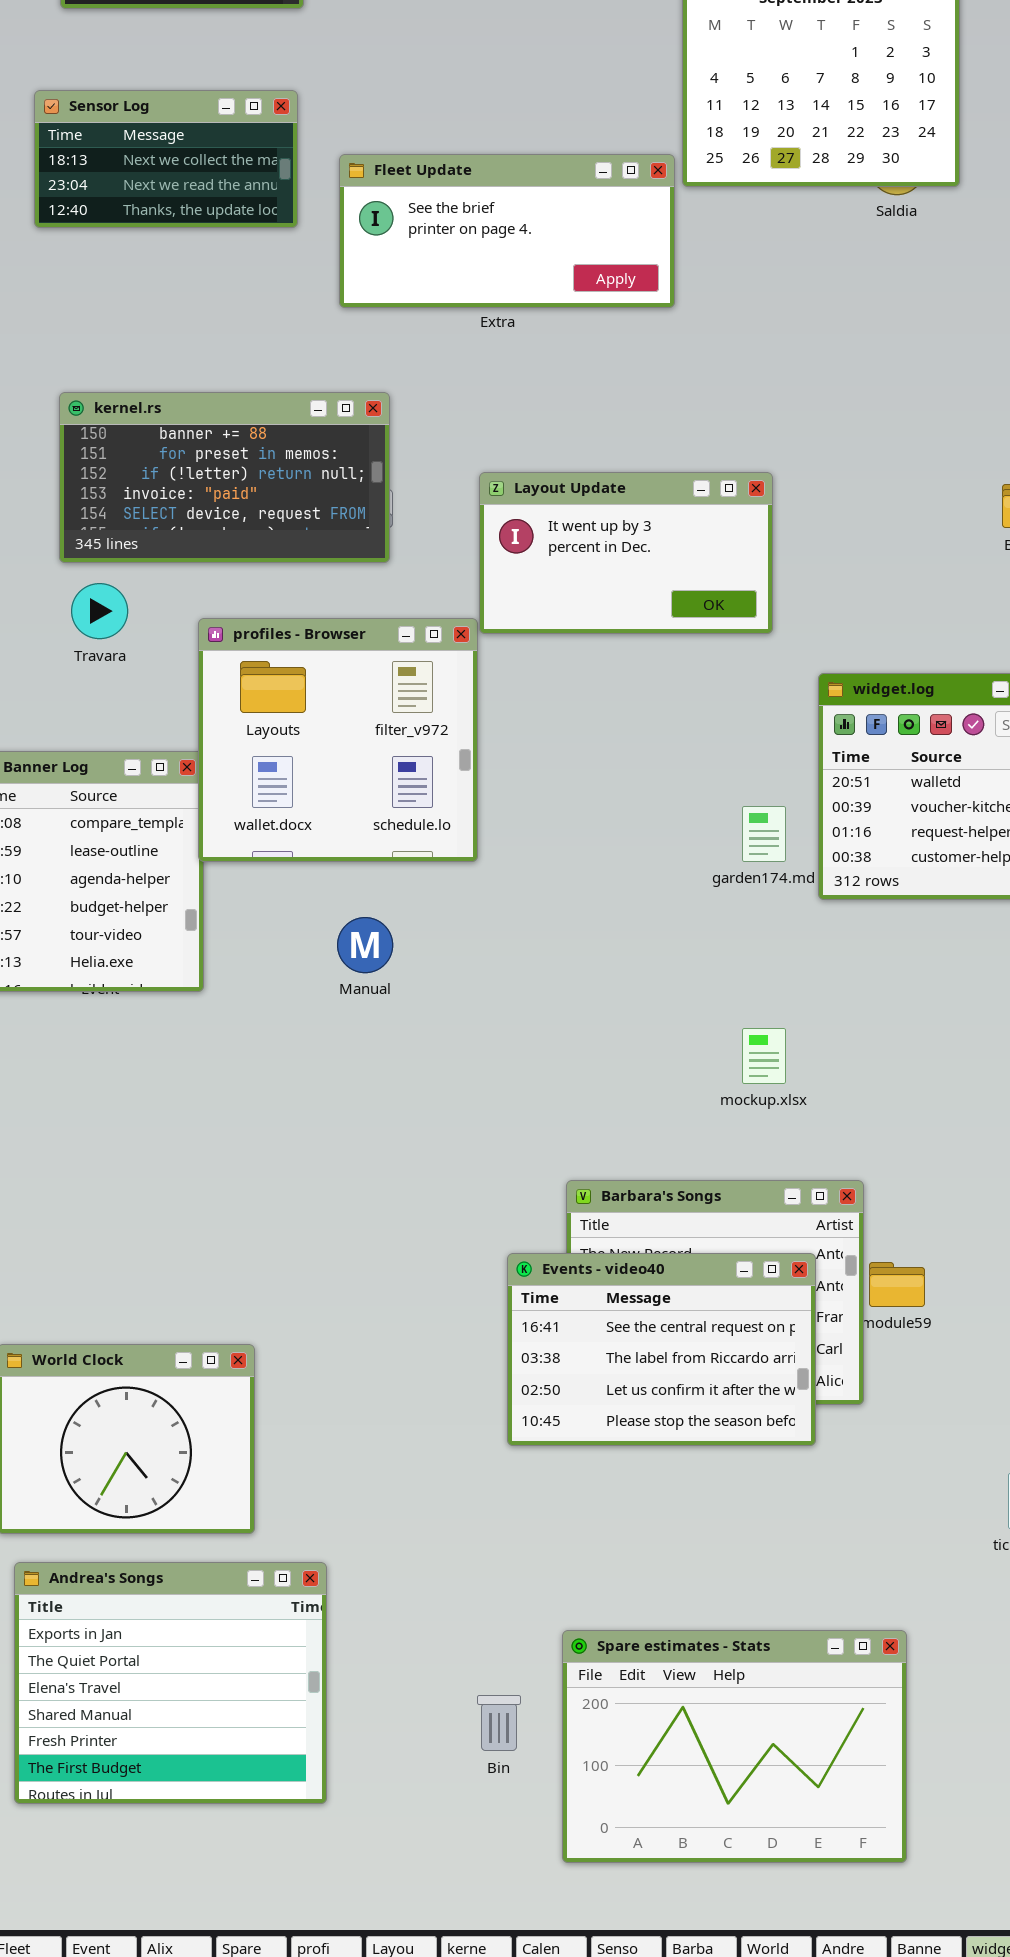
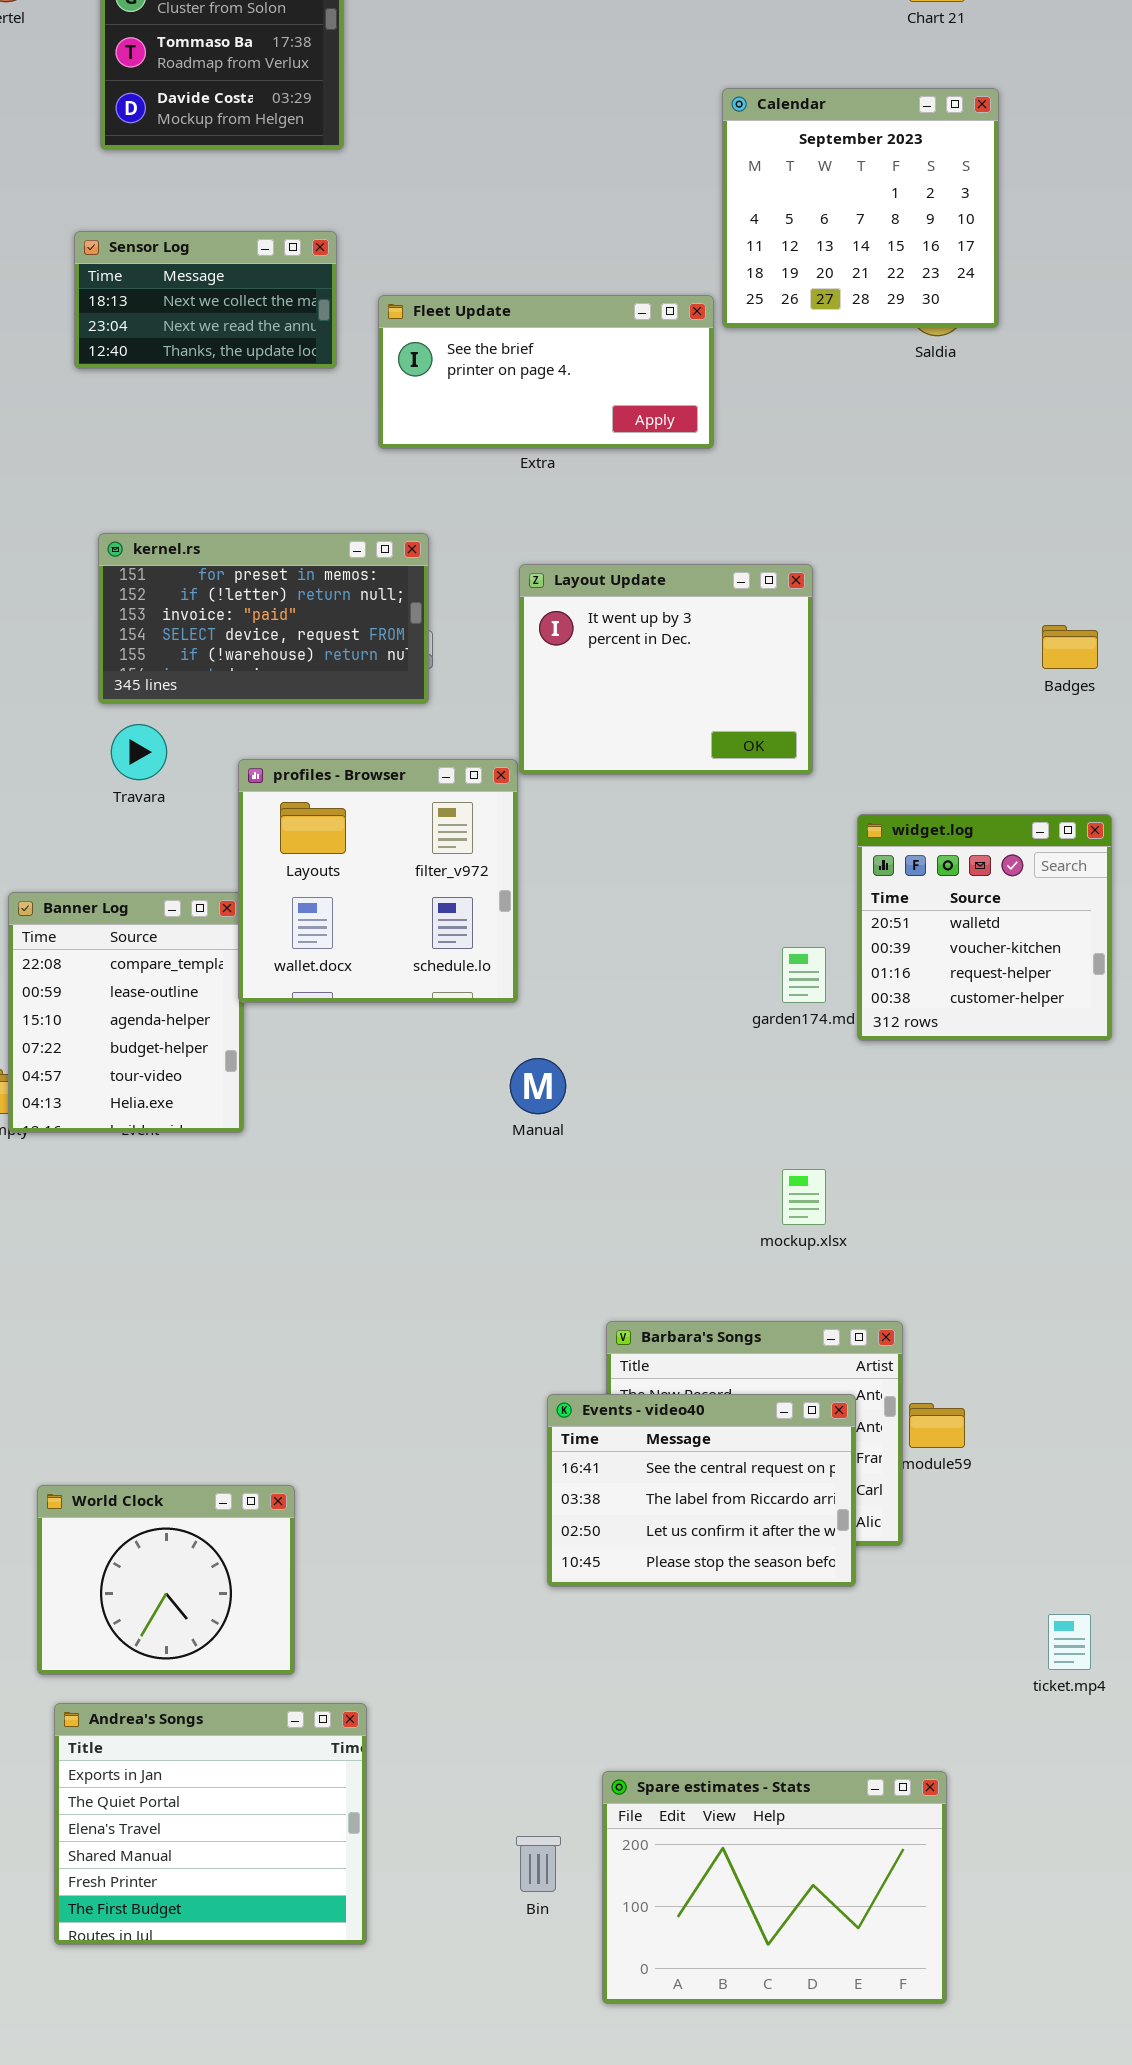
kernel.rs: [59,392,390,563] -> [98,533,429,704], scrolled down 1 row
Layout Update: [479,472,773,634] -> [519,564,813,775], resized
Manual: [337,917,393,973] -> [510,1058,566,1114], moved

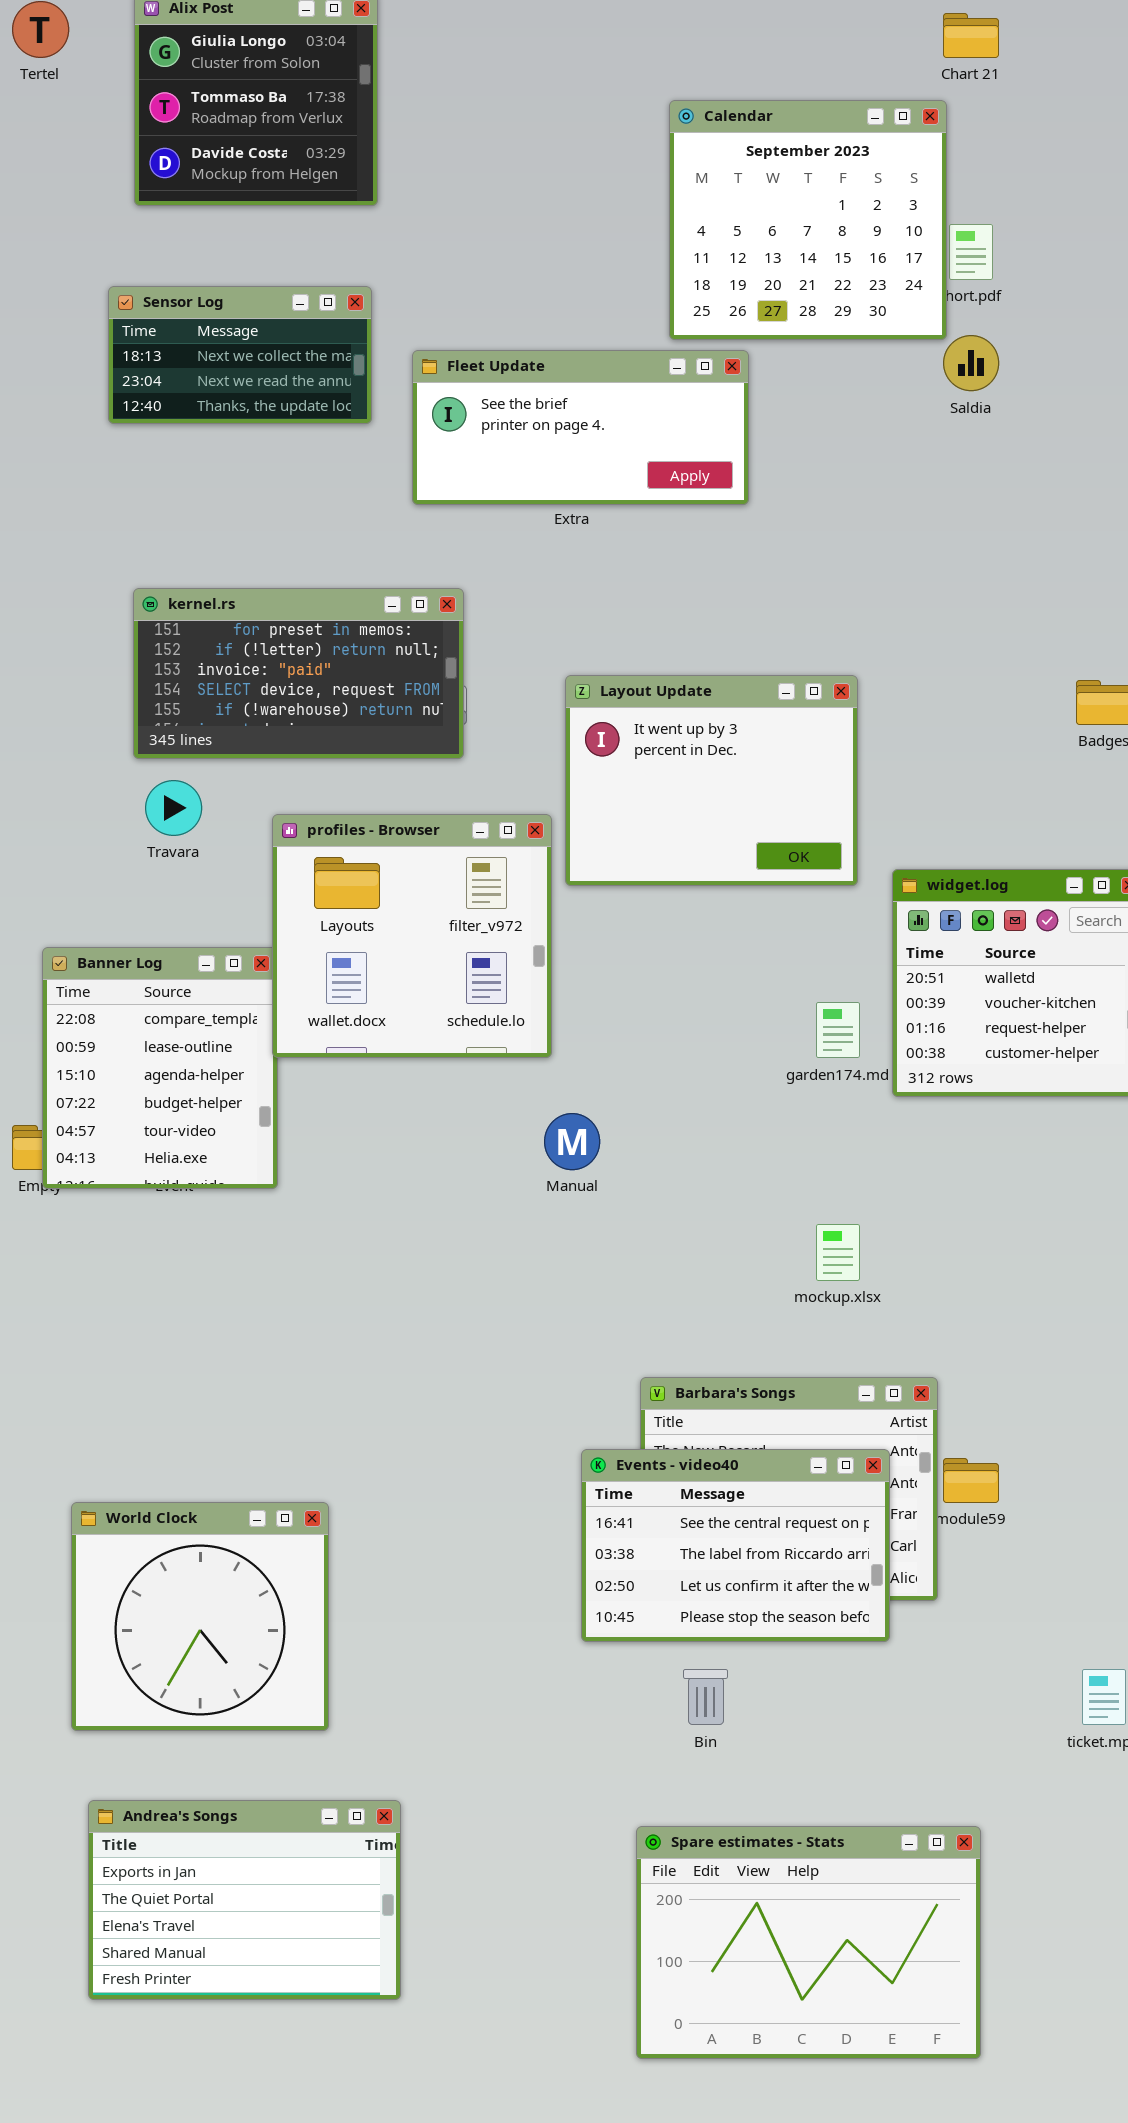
Calendar: [722,88,999,328] -> [669,100,947,340], moved
Layout Update: [519,564,813,775] -> [565,675,858,886], moved
World Clock: [37,1485,295,1675] -> [71,1502,329,1731], resized
Andrea's Songs: [54,1703,367,1945] -> [88,1800,401,2000], resized
Bin: [516,1836,561,1892] -> [683,1669,728,1725], moved

